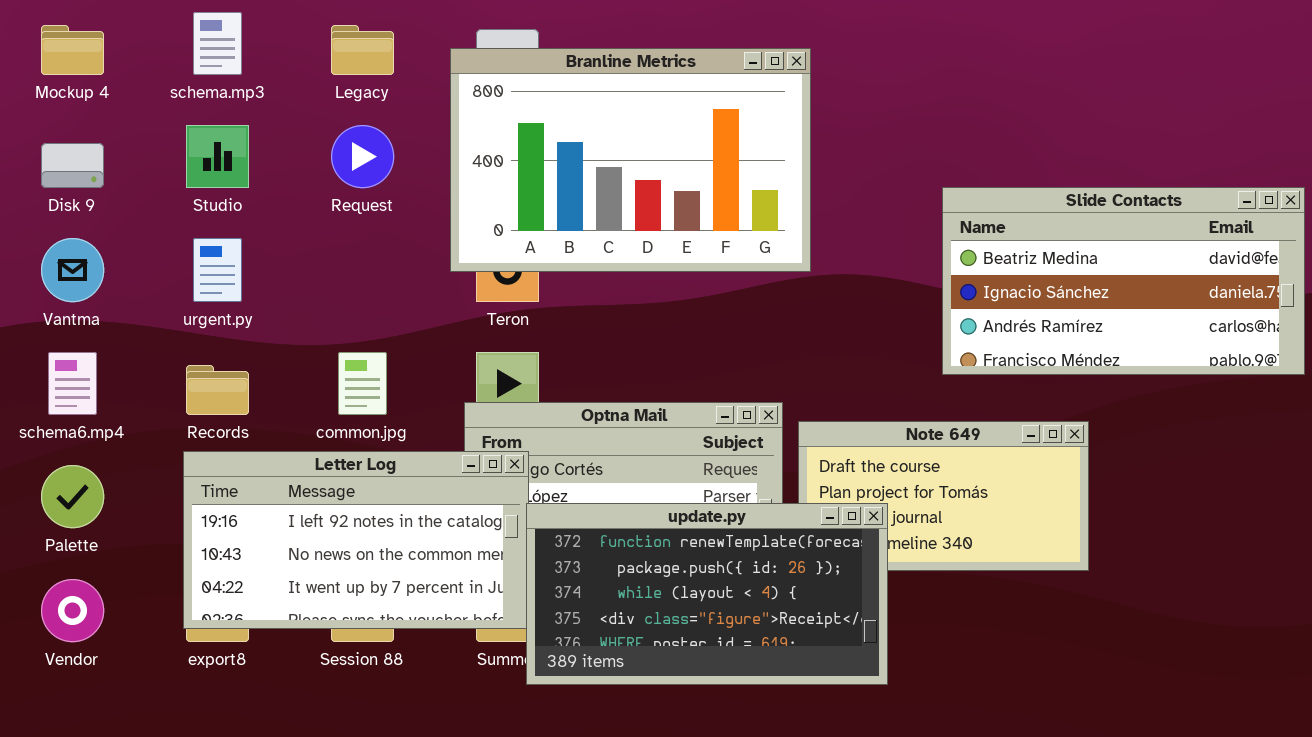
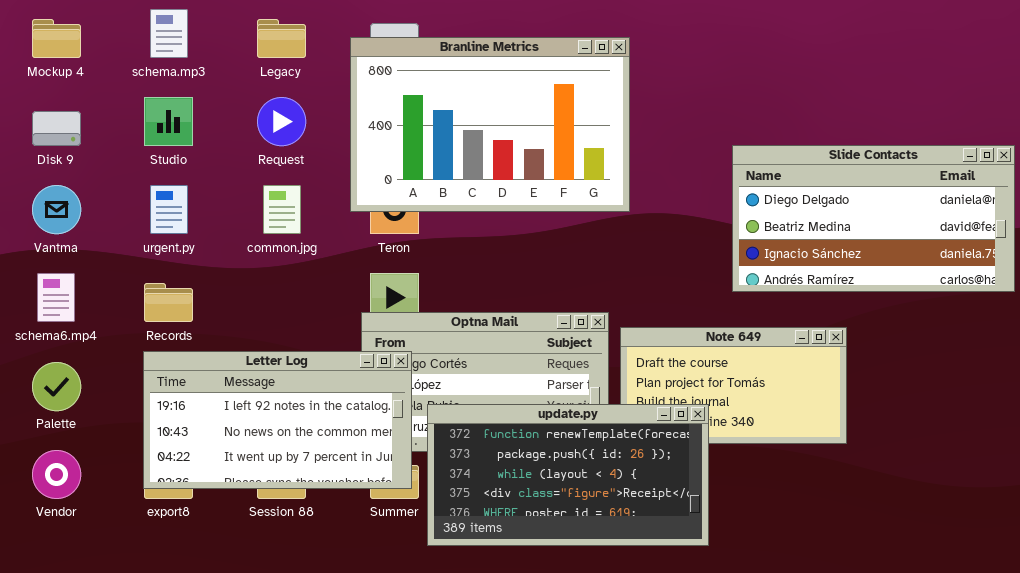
Slide Contacts: [942,187,1305,375] -> [732,145,1015,292], scrolled up 1 row
common.jpg: [338,352,387,415] -> [263,185,301,234], moved
update.py: [526,503,888,685] -> [427,404,709,546], moved

